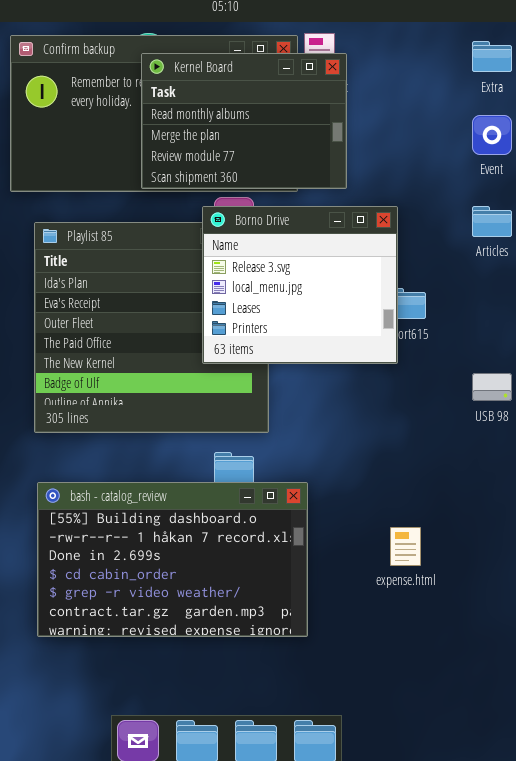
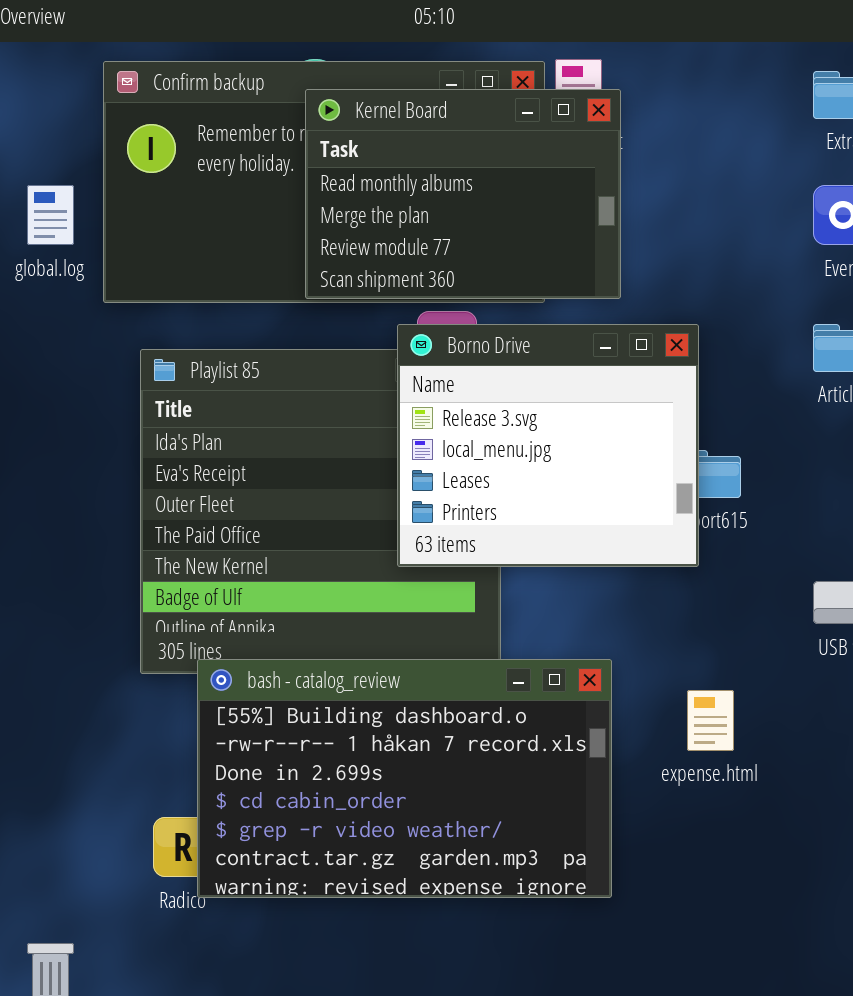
bash - catalog_review: [37,482,308,637] -> [197,659,612,898], moved
expense.html: [390,527,421,566] -> [687,690,734,751], moved

